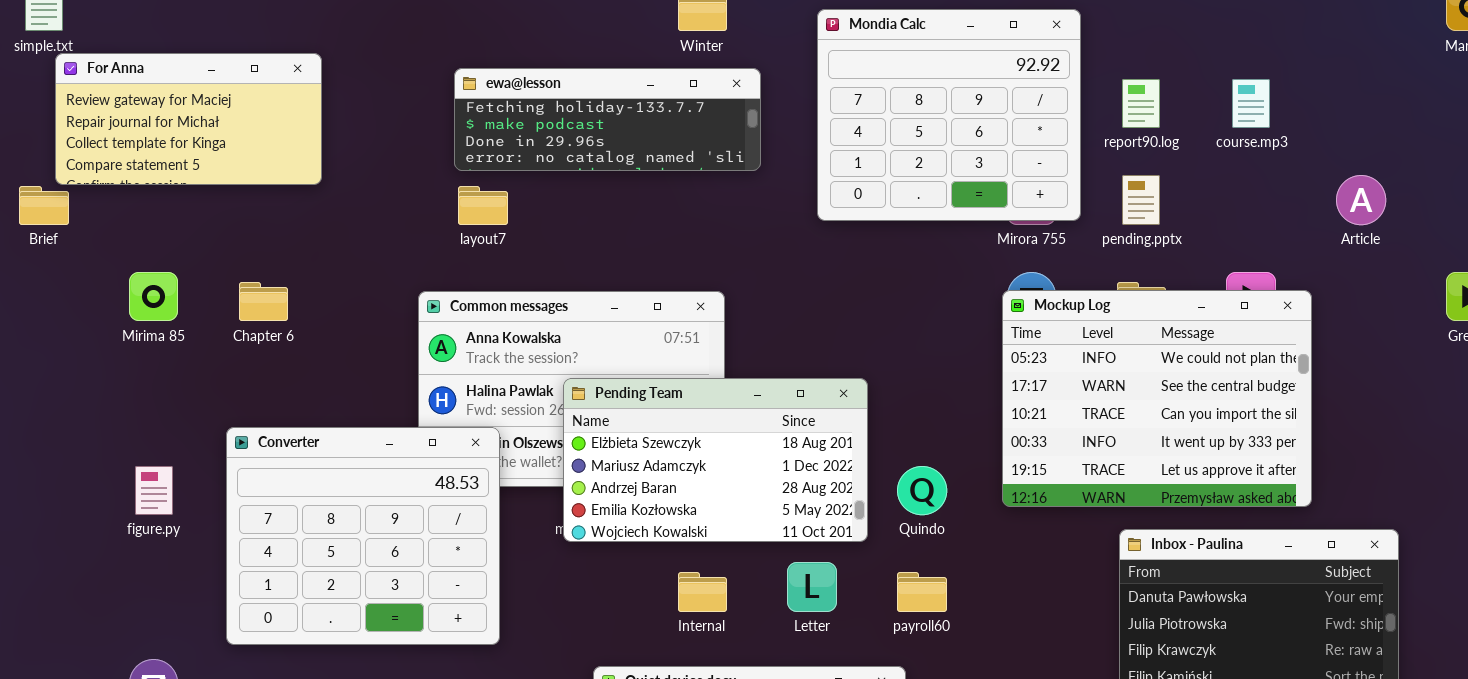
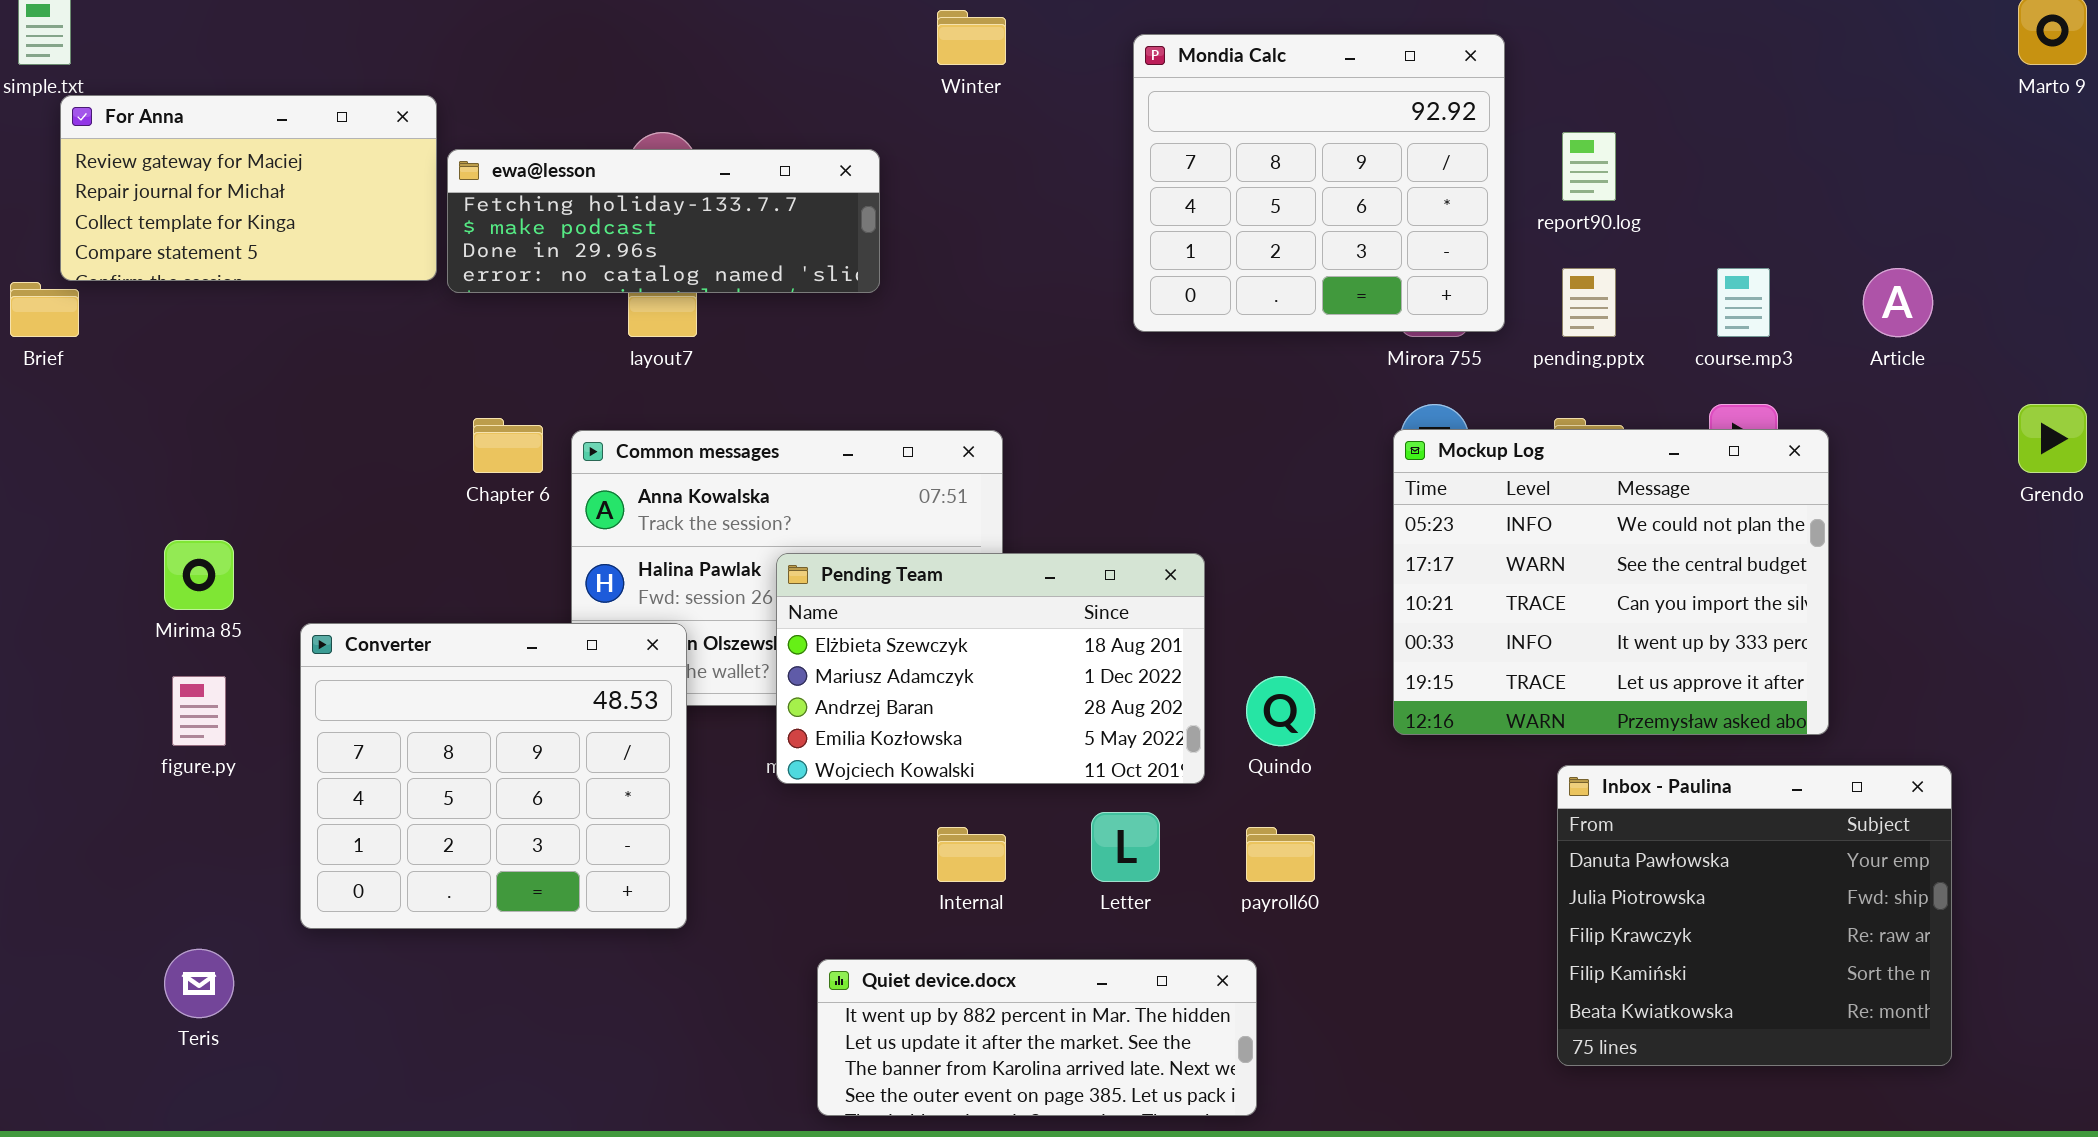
ewa@lesson: [454,68,761,171] -> [447,149,880,293], moved
course.mp3: [1232,79,1270,128] -> [1717,268,1770,337], moved
Mirima 85: [129,272,178,321] -> [164,540,234,610], moved
Chapter 6: [239,282,288,321] -> [473,418,543,473], moved

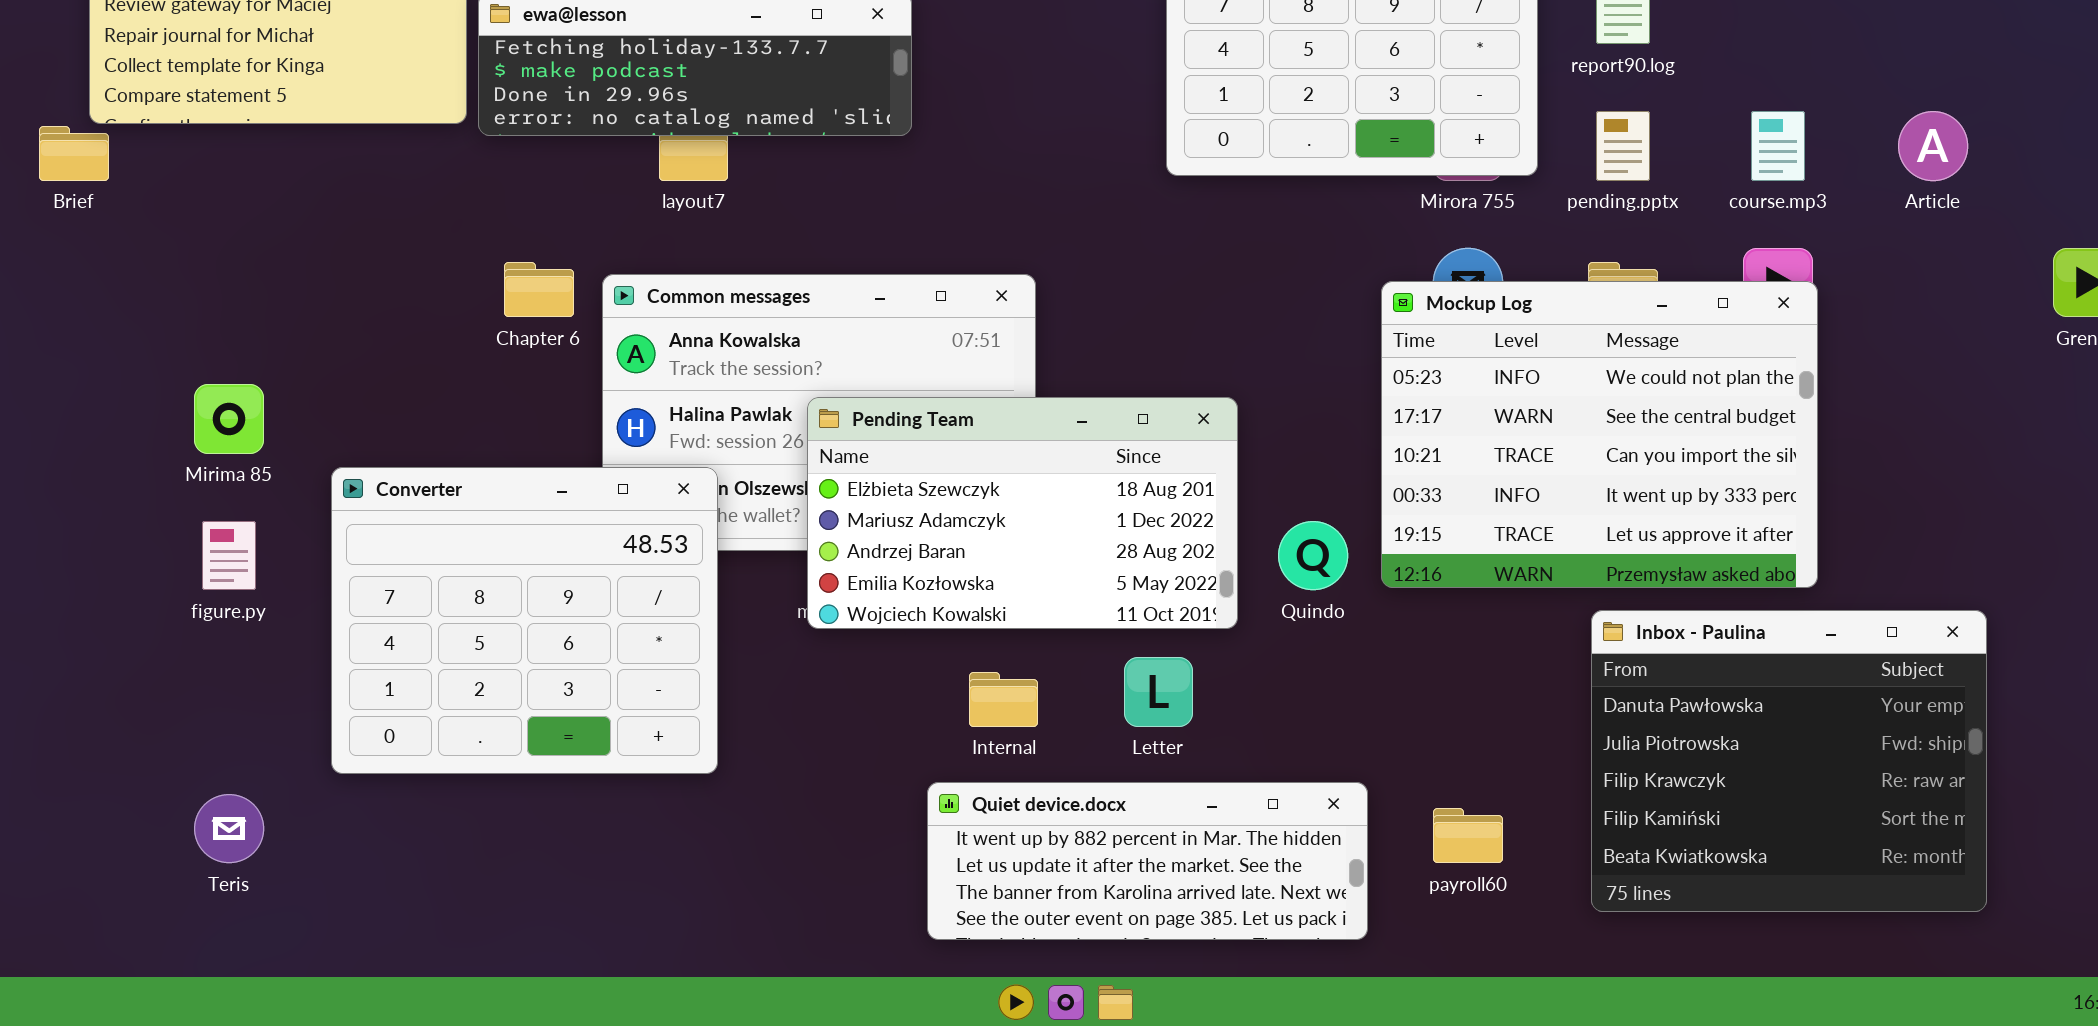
Mockup Log: [1393,429,1829,735] -> [1381,281,1818,588], moved
payroll60: [1246,827,1315,882] -> [1433,808,1503,863], moved
Quiet device.docx: [817,959,1257,1116] -> [927,782,1368,940], moved

